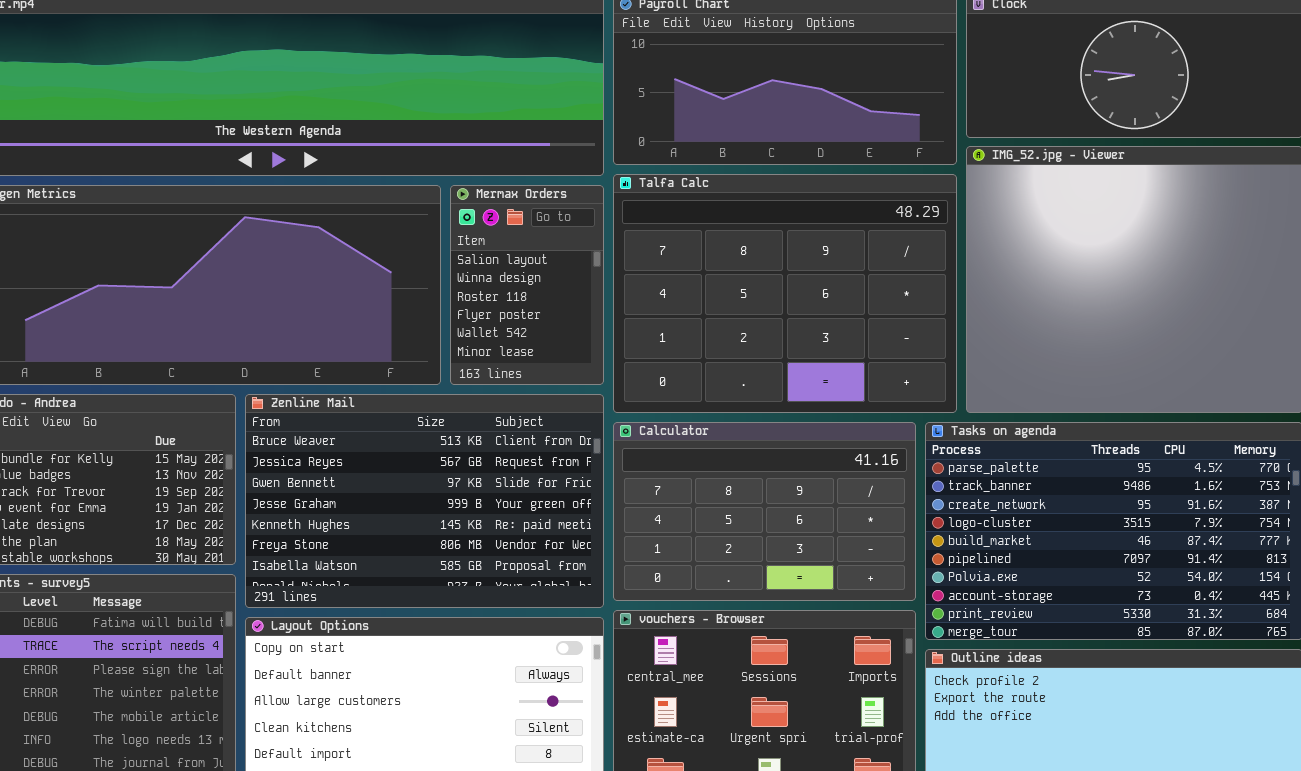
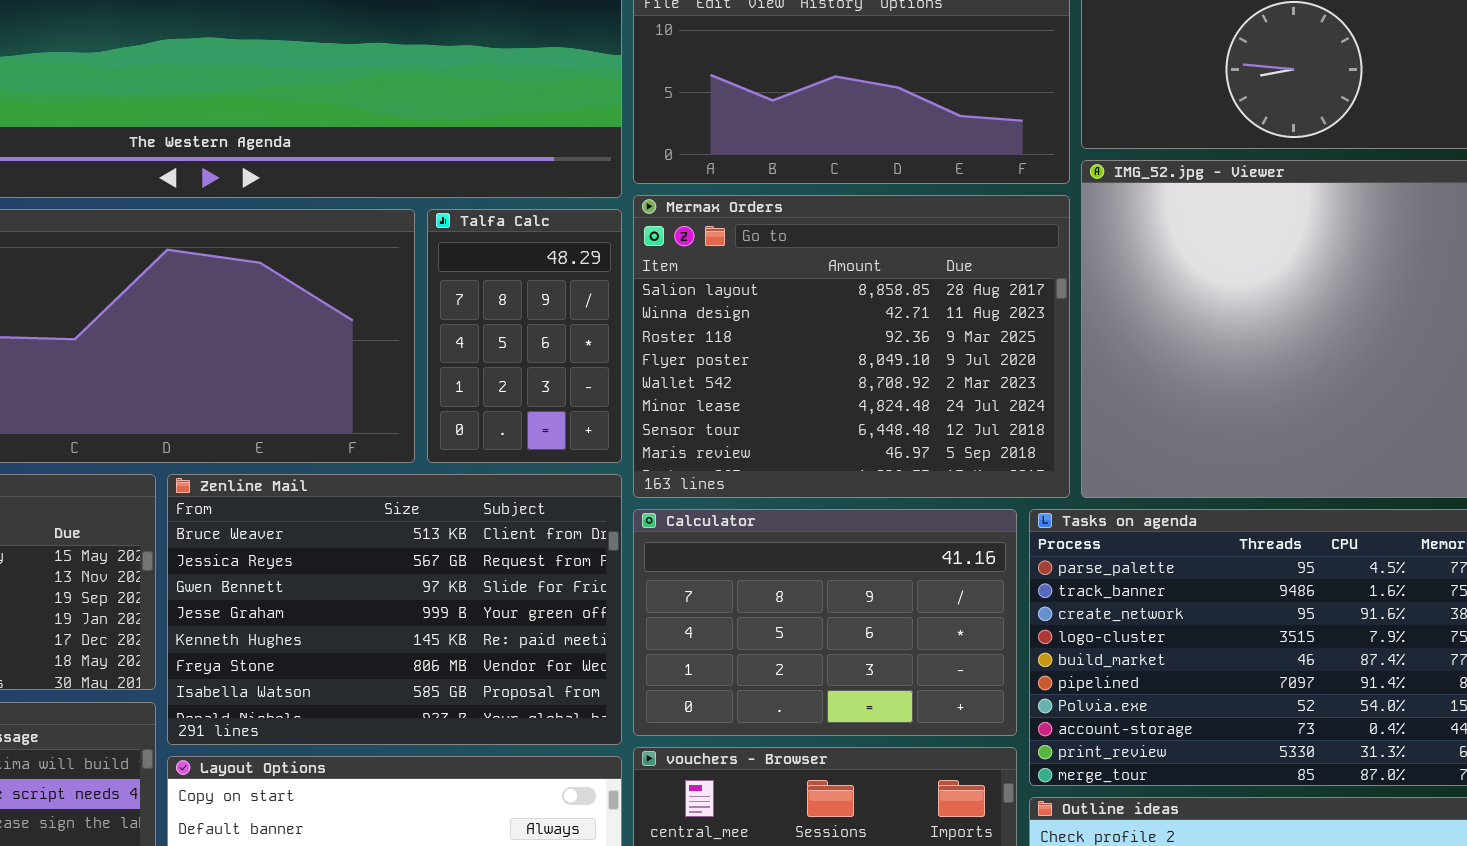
Talfa Calc: [613,174,957,413] -> [427,209,622,463], moved, resized
Mermax Orders: [450,185,604,385] -> [633,195,1070,498], moved, resized

